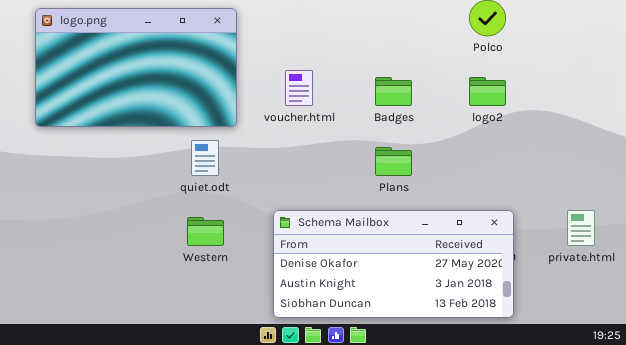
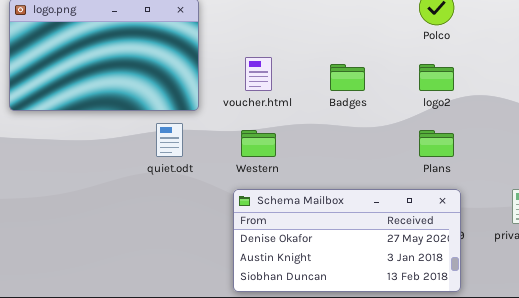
Plans: [375,147,412,176] -> [419,130,454,157], moved
Western: [187,217,224,246] -> [241,130,276,157], moved

